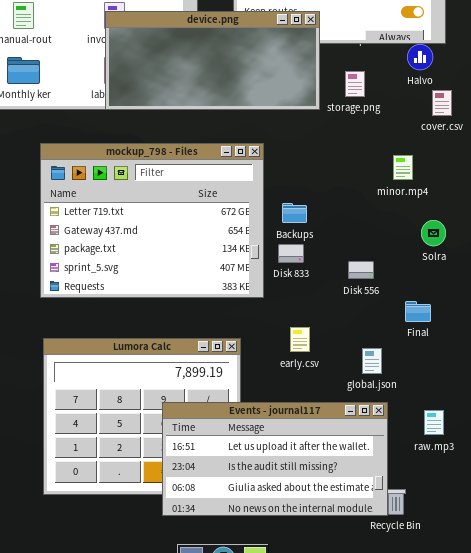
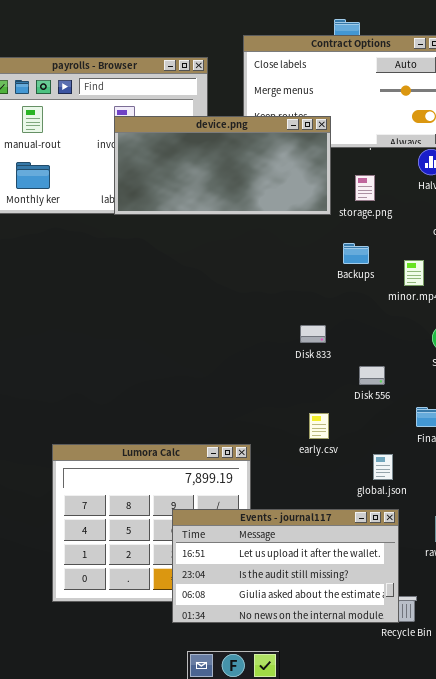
mockup_798 - Files: [40,143,264,298] -> none, closed
Backups: [282,203,307,223] -> [343,243,369,264], moved
Disk 833: [278,244,304,263] -> [300,325,326,343], moved
early.csv: [290,327,310,352] -> [309,413,329,439], moved

